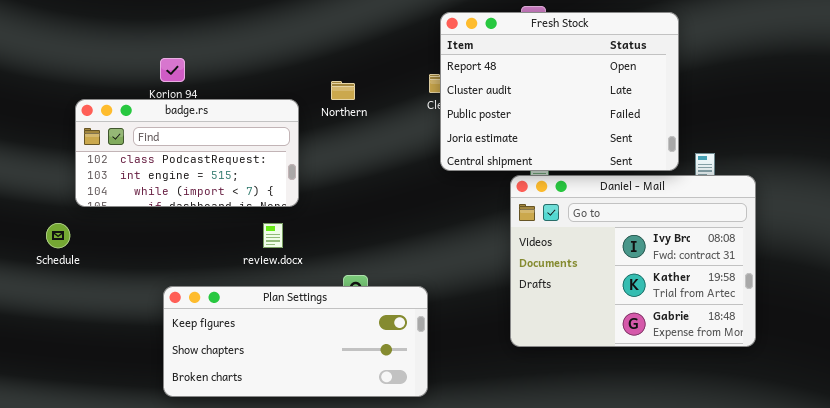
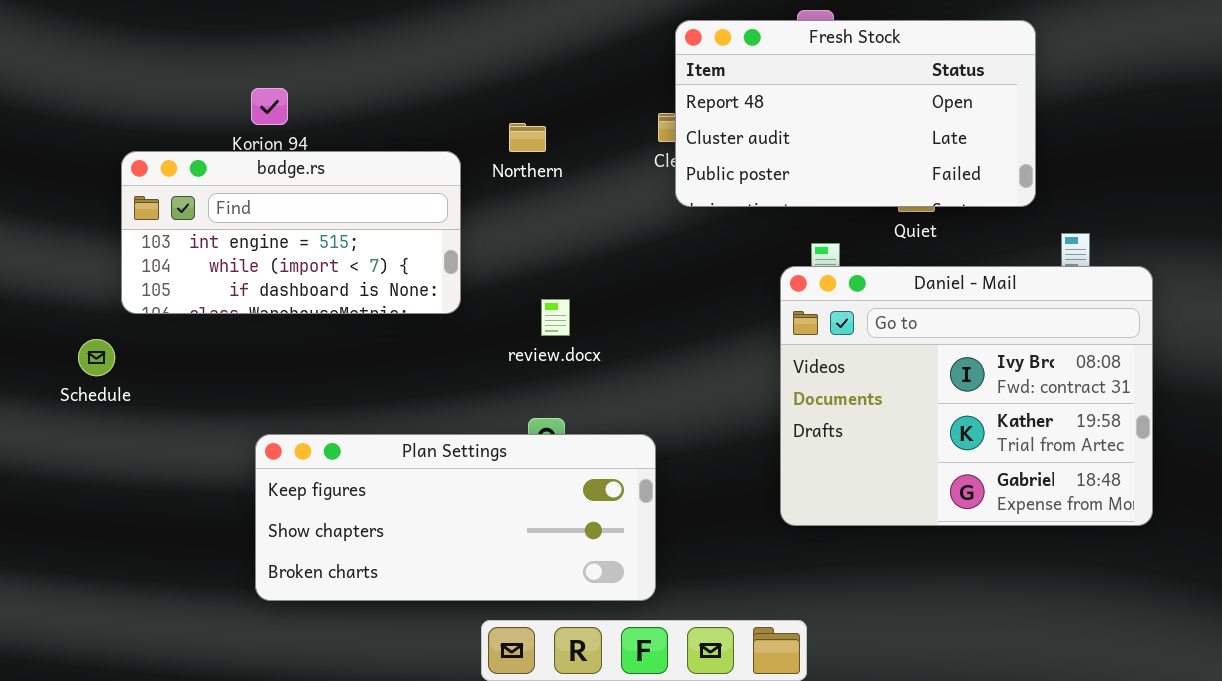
Fresh Stock: [440,12,679,171] -> [675,20,1036,207], resized
badge.rs: [75,99,299,207] -> [121,151,461,314], scrolled down 1 row
review.docx: [263,223,283,248] -> [541,299,570,336], moved

